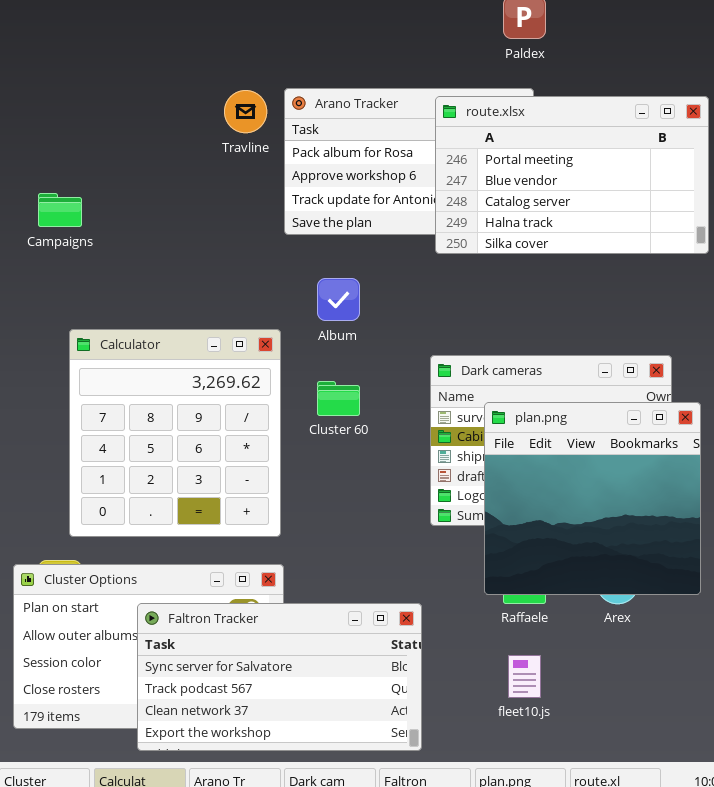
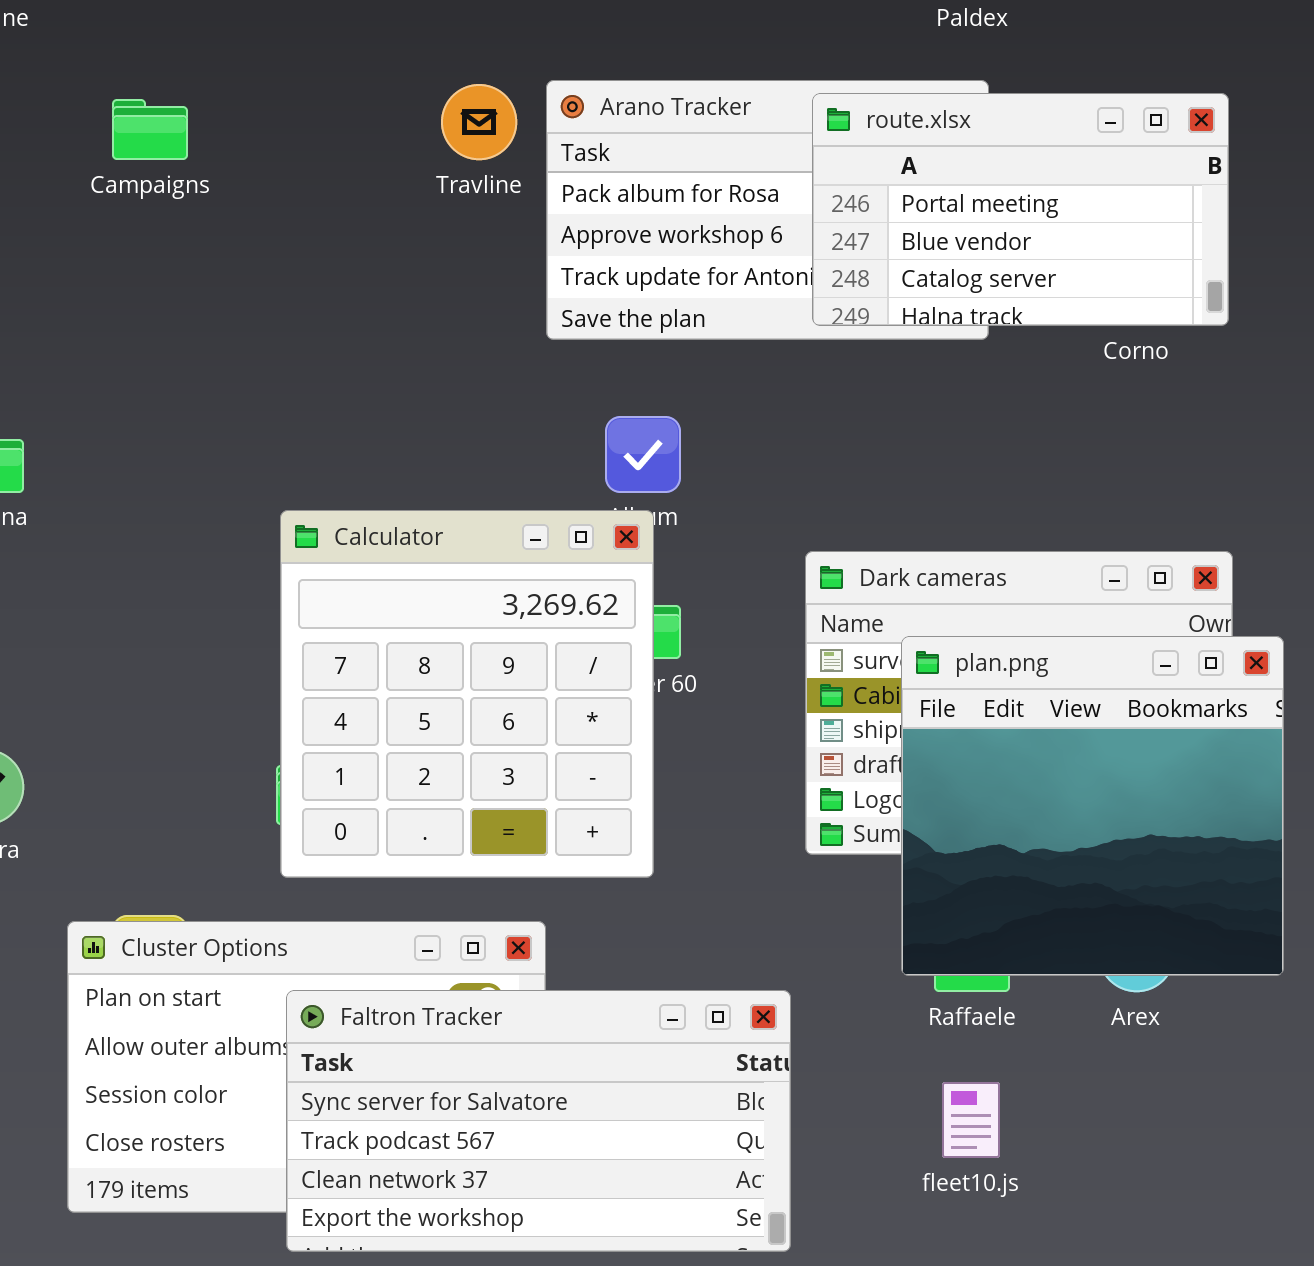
route.xlsx: [435,96,709,254] -> [812,93,1229,326], resized
Campaigns: [38,193,82,227] -> [112,99,188,160], moved
Calculator: [69,329,281,537] -> [280,510,654,878], moved

